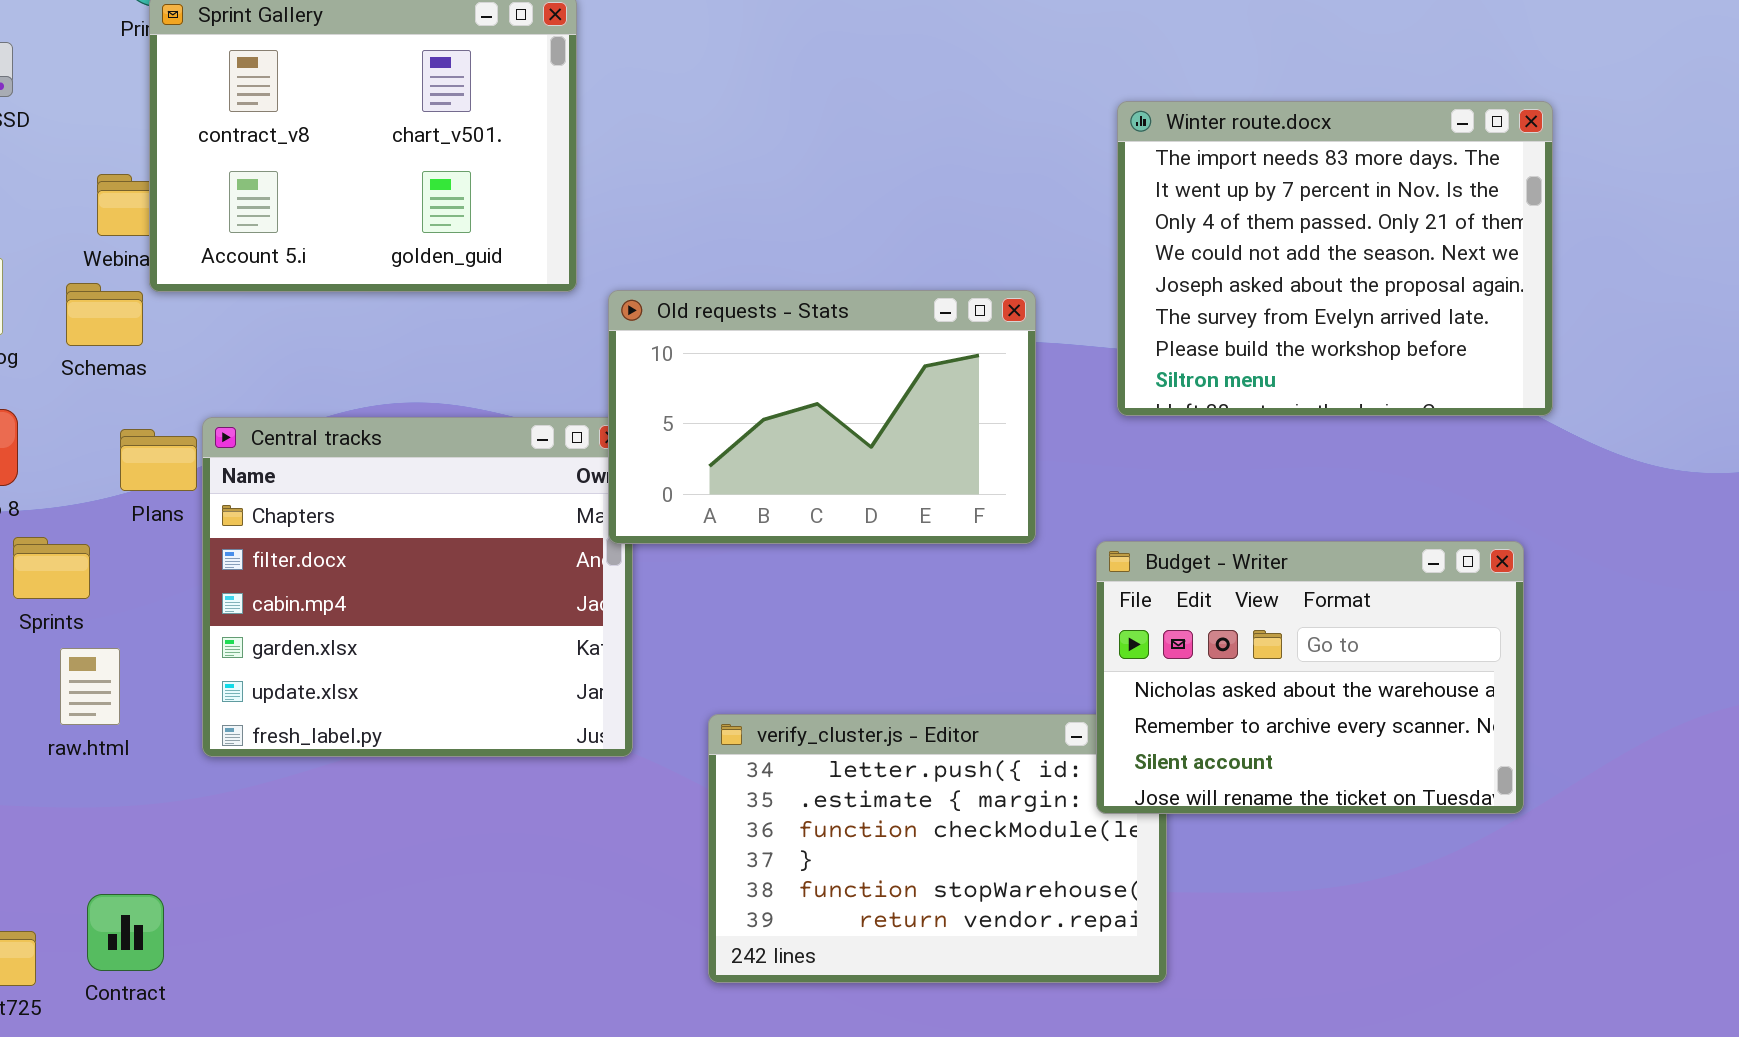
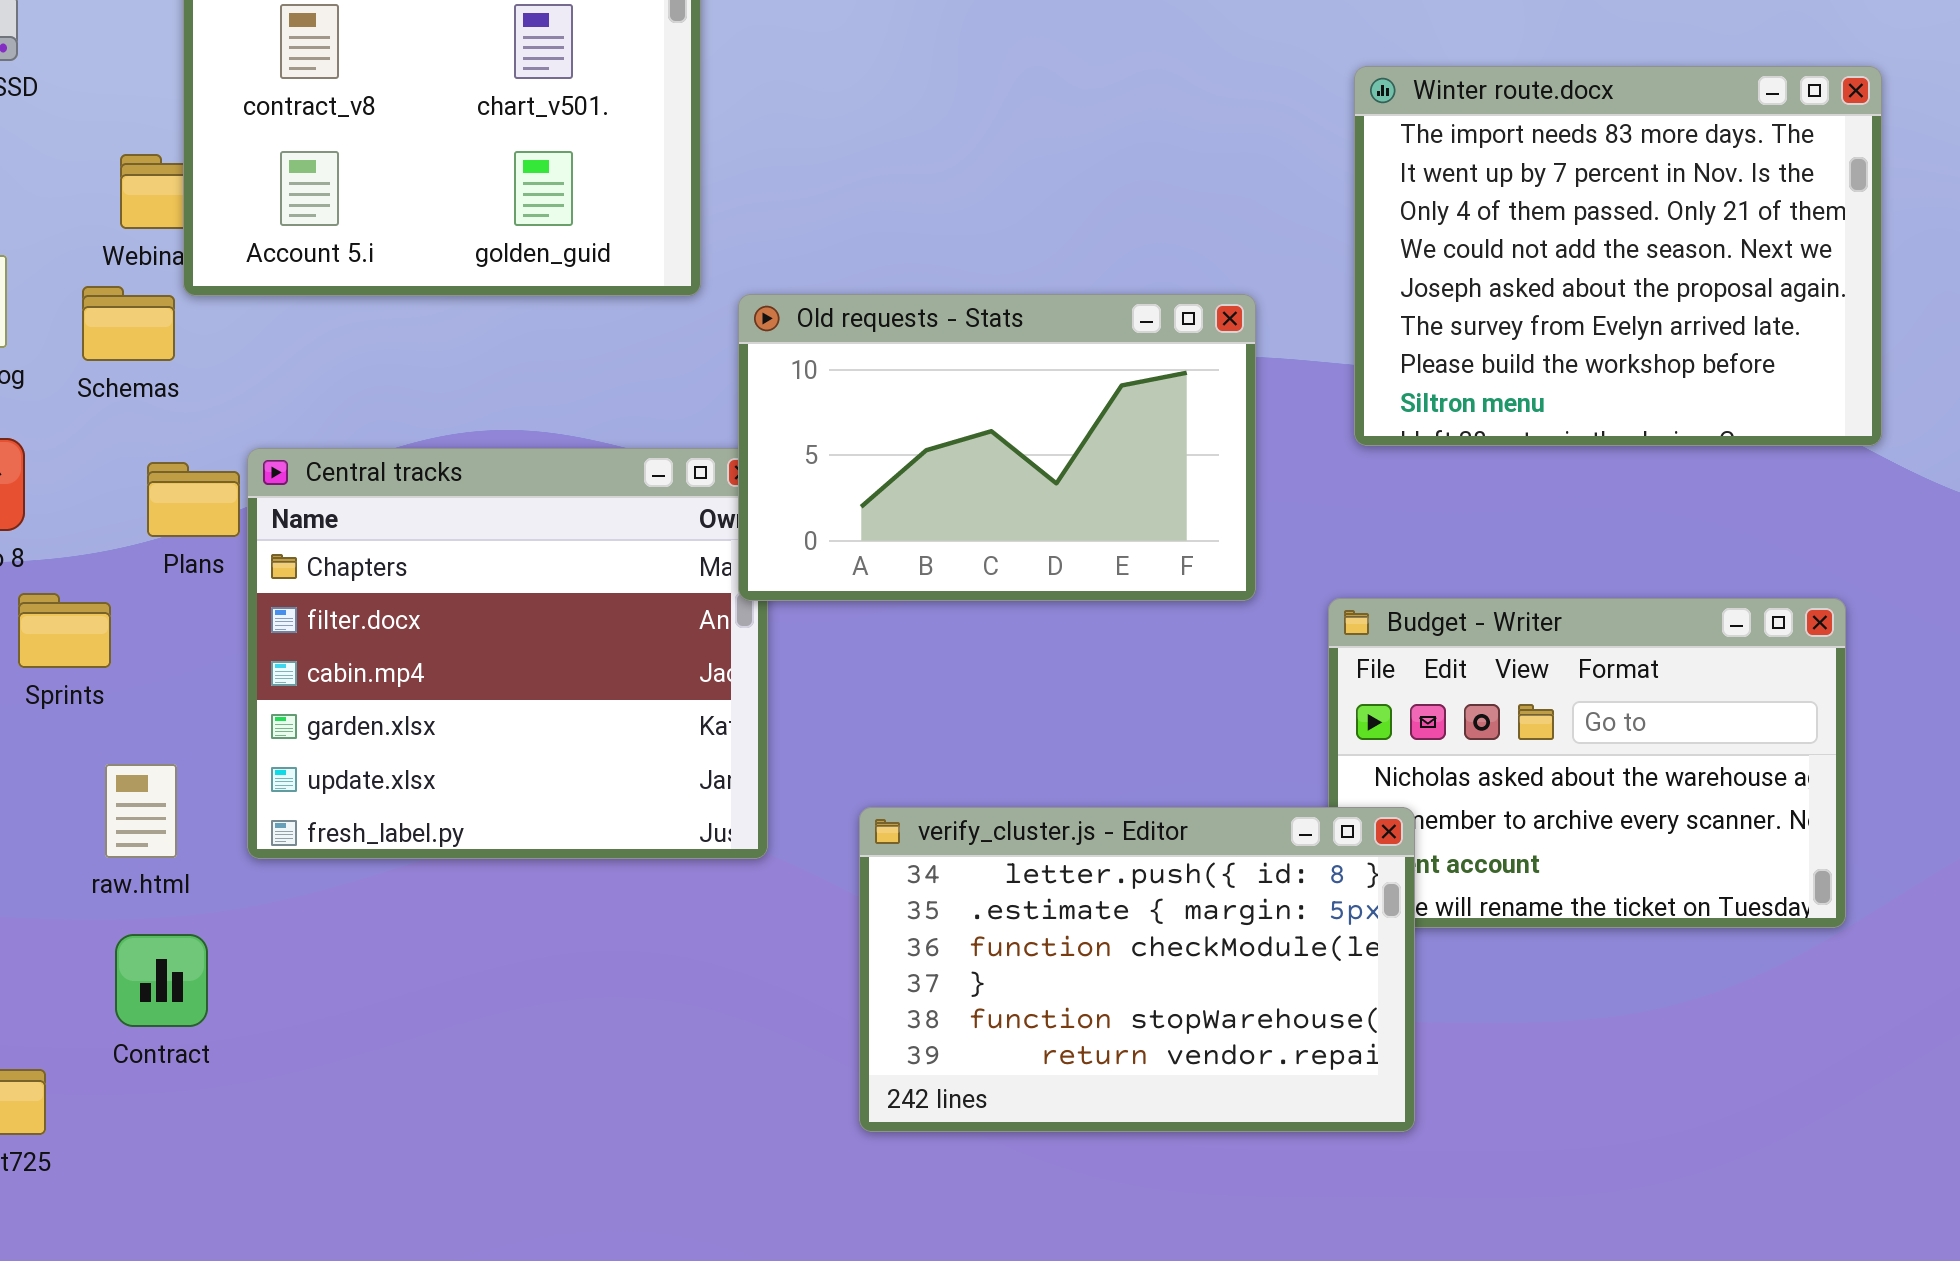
raw.html: [60,648,120,725] -> [105,764,177,858], moved
verify_cluster.js - Editor: [708,714,1167,983] -> [859,807,1415,1132], raised
Contract: [87,894,164,971] -> [115,934,208,1027], moved

